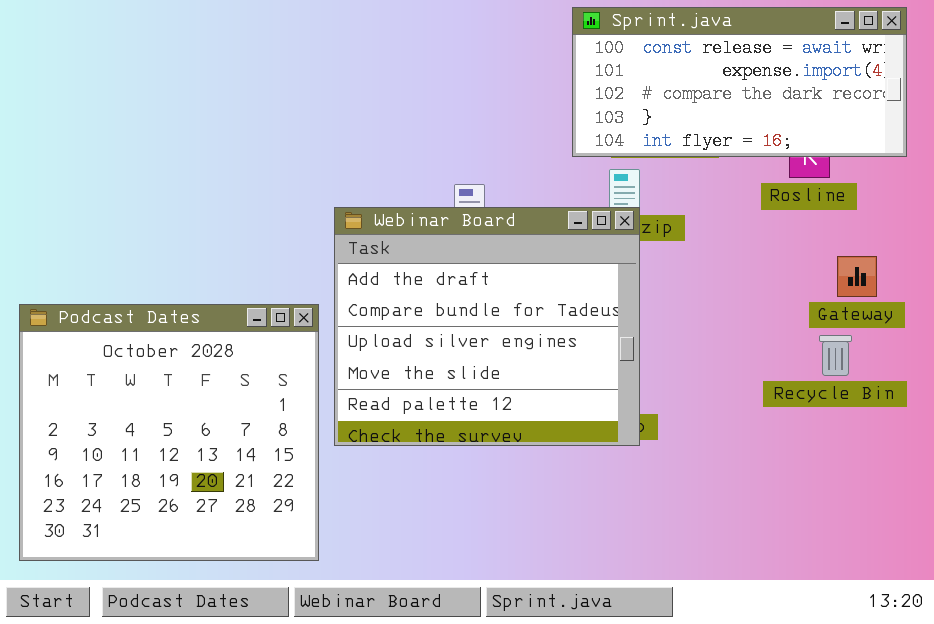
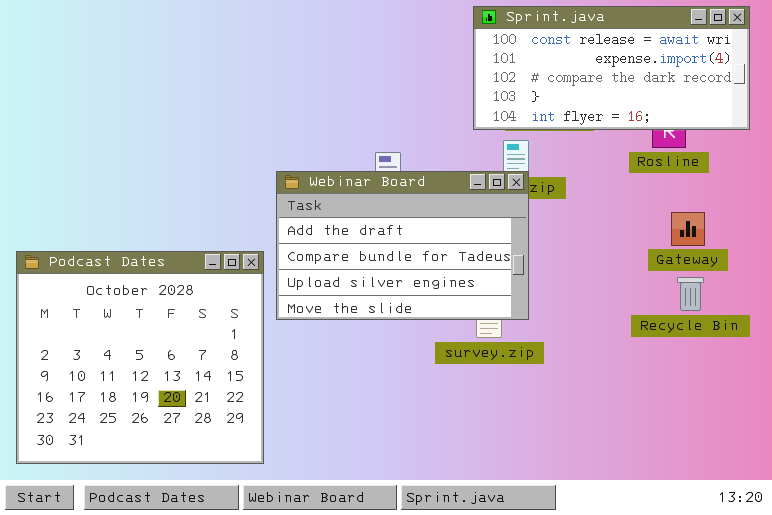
Webinar Board: [334,207,640,446] -> [276,171,529,320], resized
Gateway: [837,256,877,297] -> [671,212,705,246], moved

